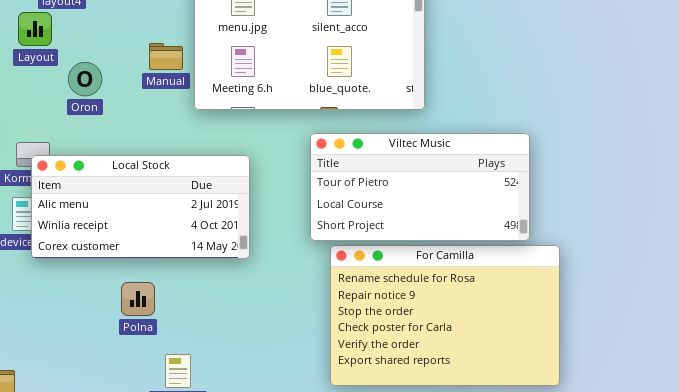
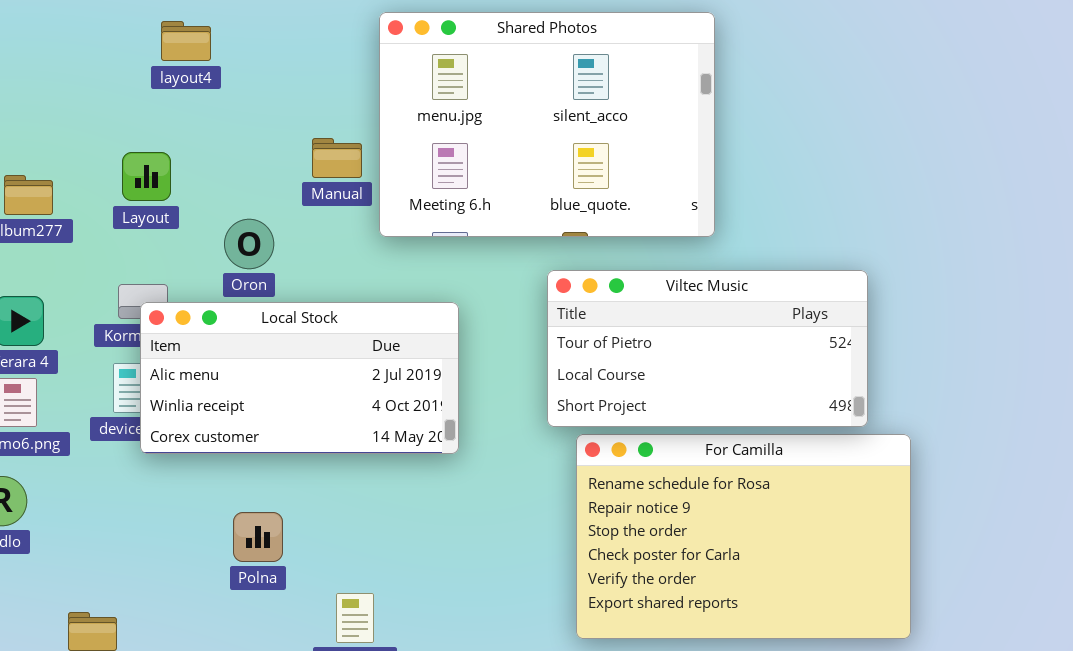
Layout: [18,12,52,46] -> [122,152,171,201], moved
Oron: [68,62,102,96] -> [224,219,274,269], moved
Polna: [121,282,155,316] -> [233,512,283,562], moved

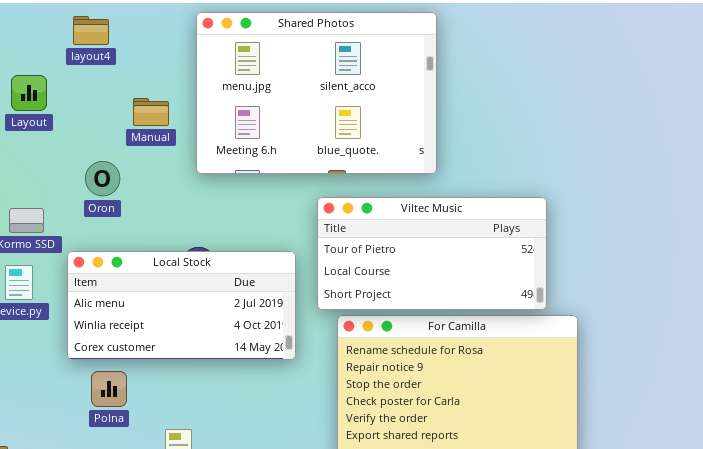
layout4: [161,21,211,61] -> [73,16,109,45], moved
Manual: [312,138,362,178] -> [133,98,169,126], moved
Layout: [122,152,171,201] -> [11,75,47,111], moved
Local Stock: [140,302,459,454] -> [67,251,296,360], moved

